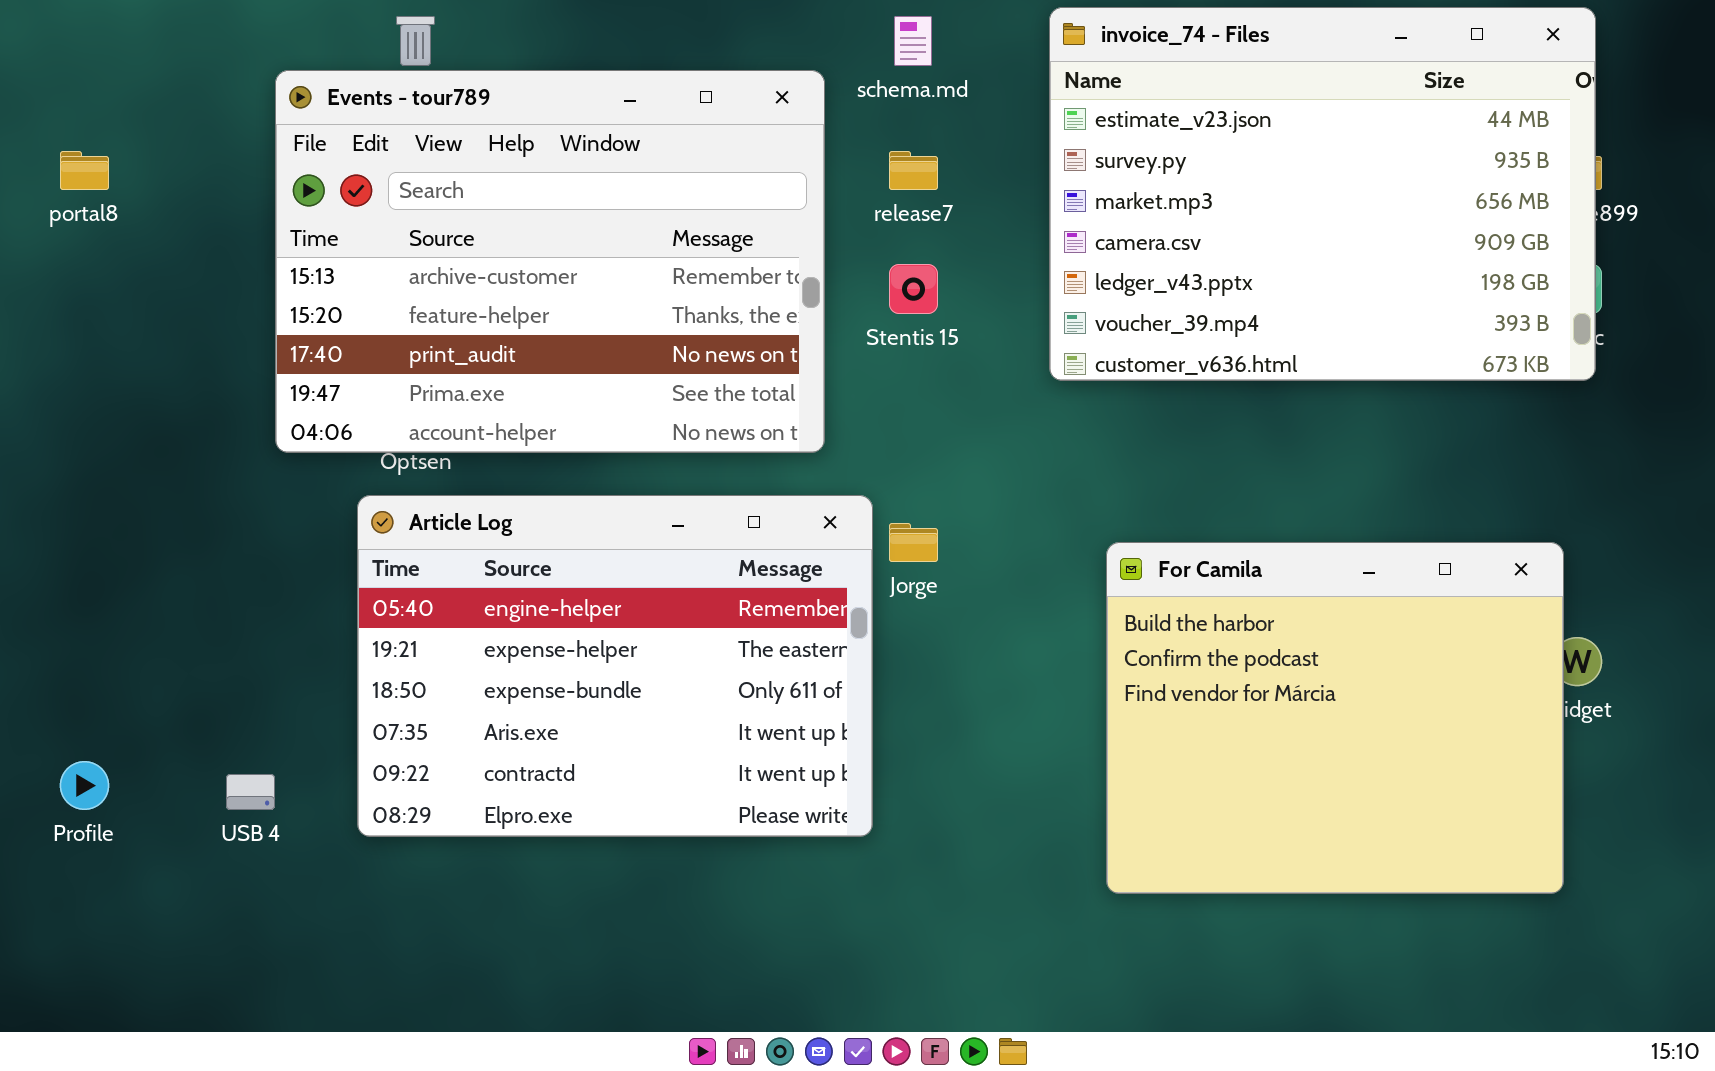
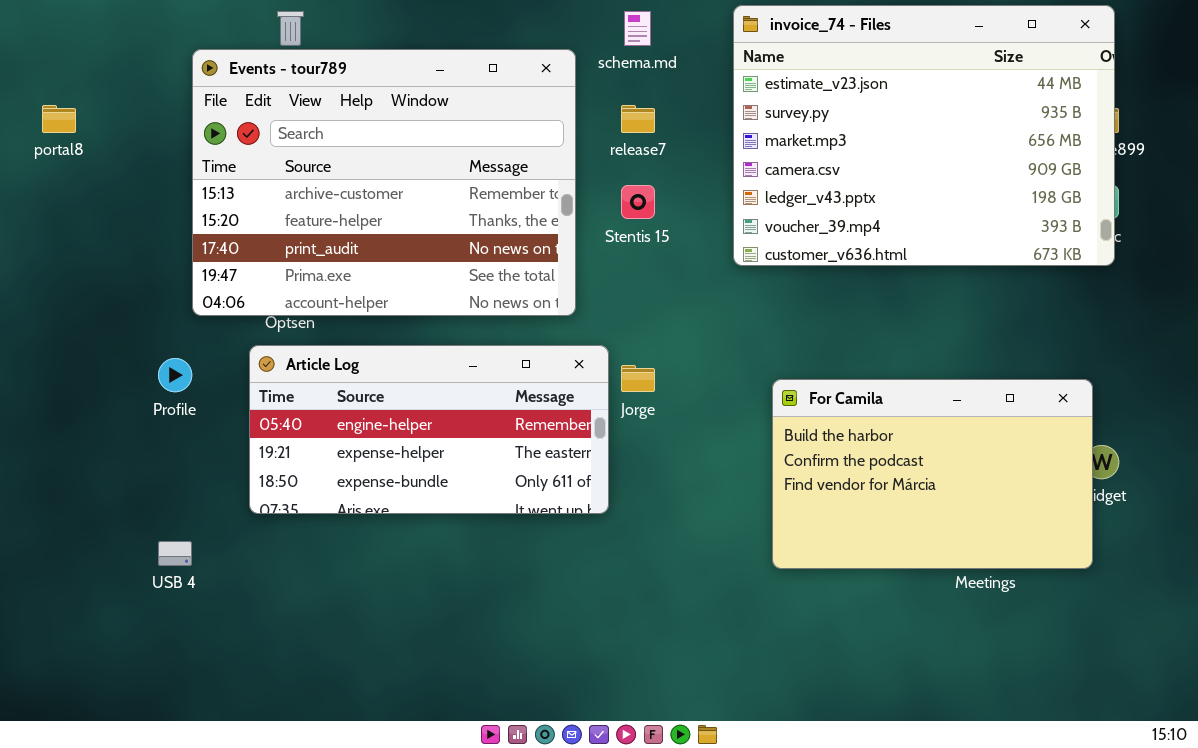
Article Log: [357,495,873,837] -> [249,345,609,514], resized
For Camila: [1106,542,1564,894] -> [772,379,1093,569], resized
Profile: [60,761,109,810] -> [158,358,192,392], moved

